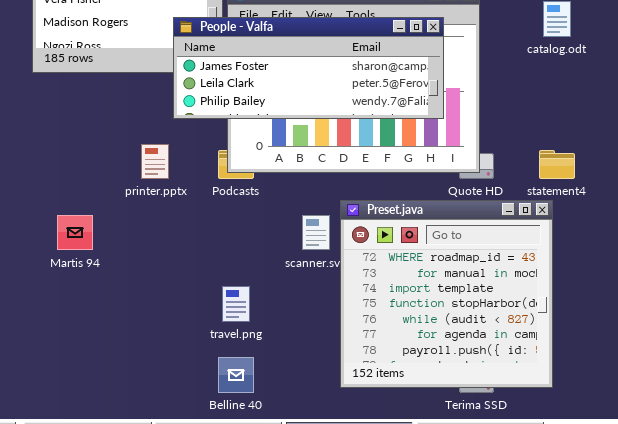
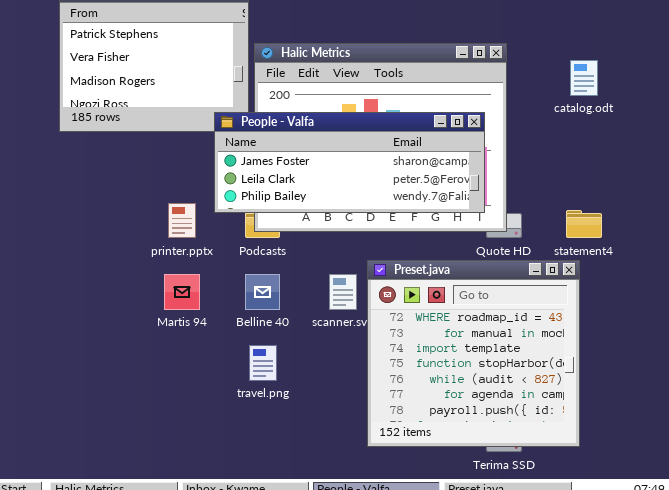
People - Valfa: [173,17,444,119] -> [214,112,485,213], moved
Martis 94: [57,215,93,250] -> [164,274,200,310], moved
Belline 40: [218,357,254,393] -> [245,274,280,310], moved

